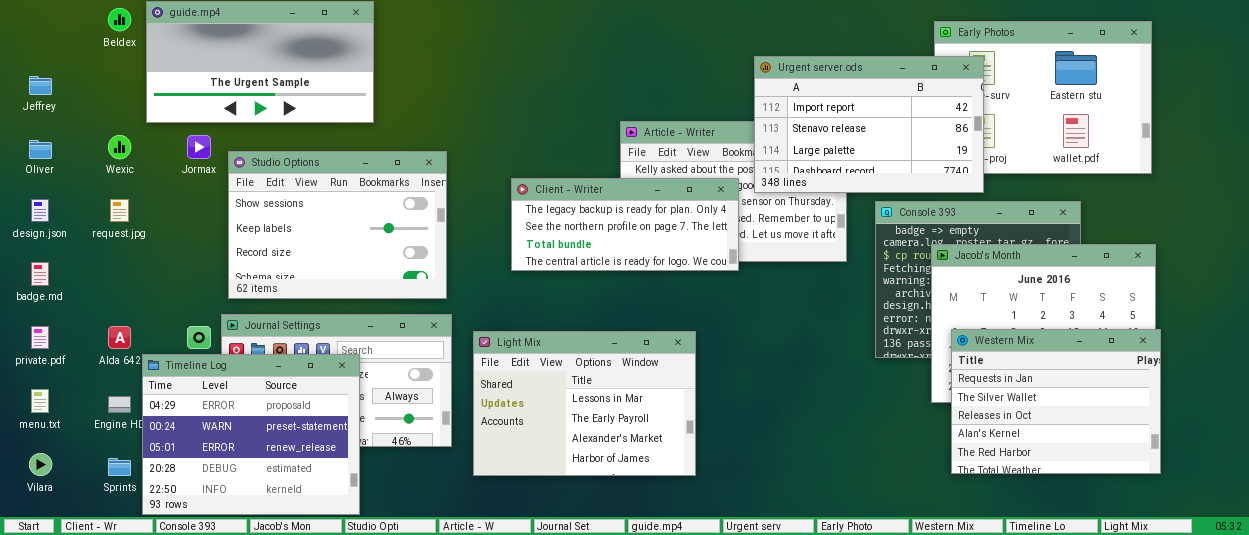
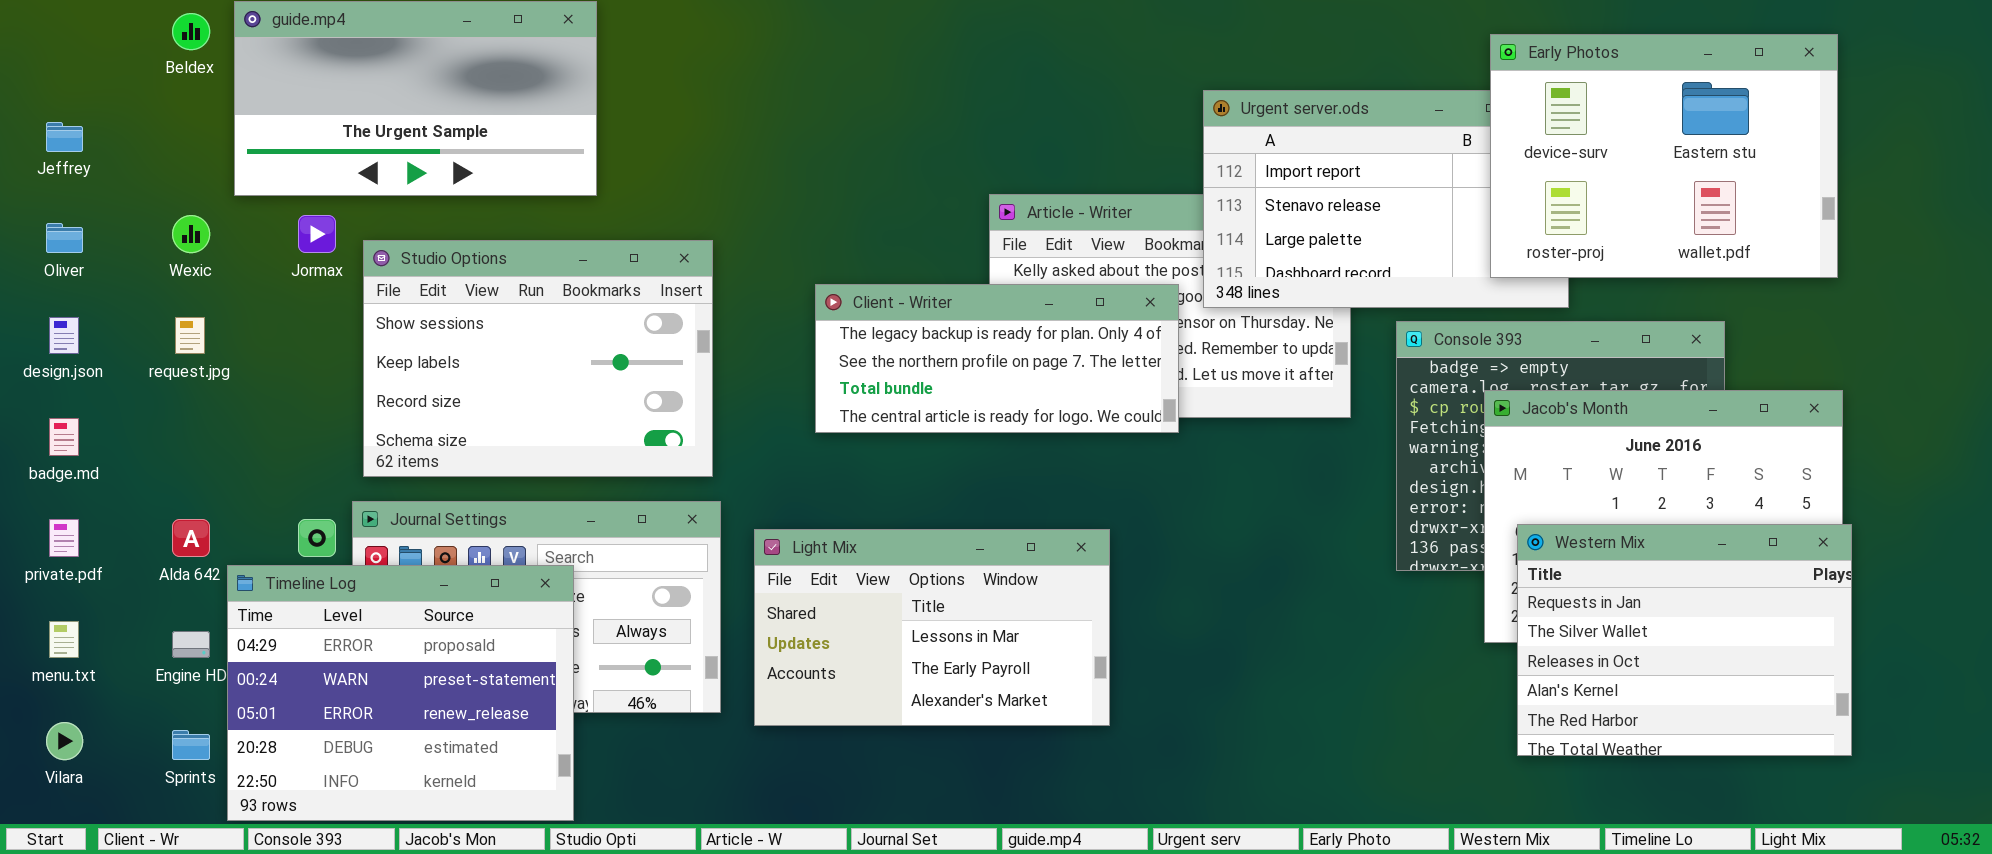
Early Photos: [934,21,1152,174] -> [1490,34,1838,278], raised
Light Mix: [473,331,696,476] -> [754,529,1110,726], resized

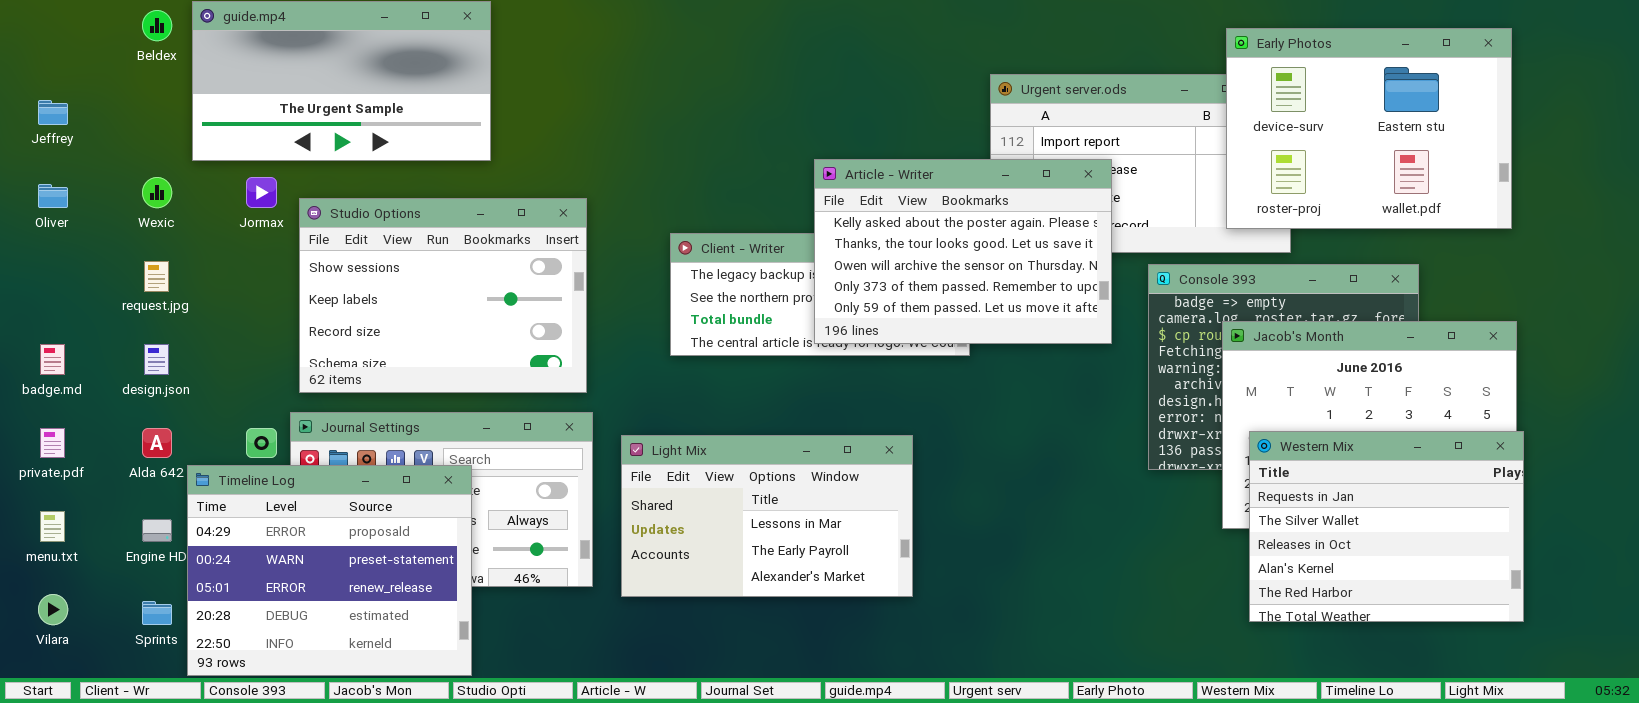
Article - Writer: [989,194,1351,418] -> [814,159,1112,344], raised
design.json: [49,317,79,354] -> [144,344,169,375], moved

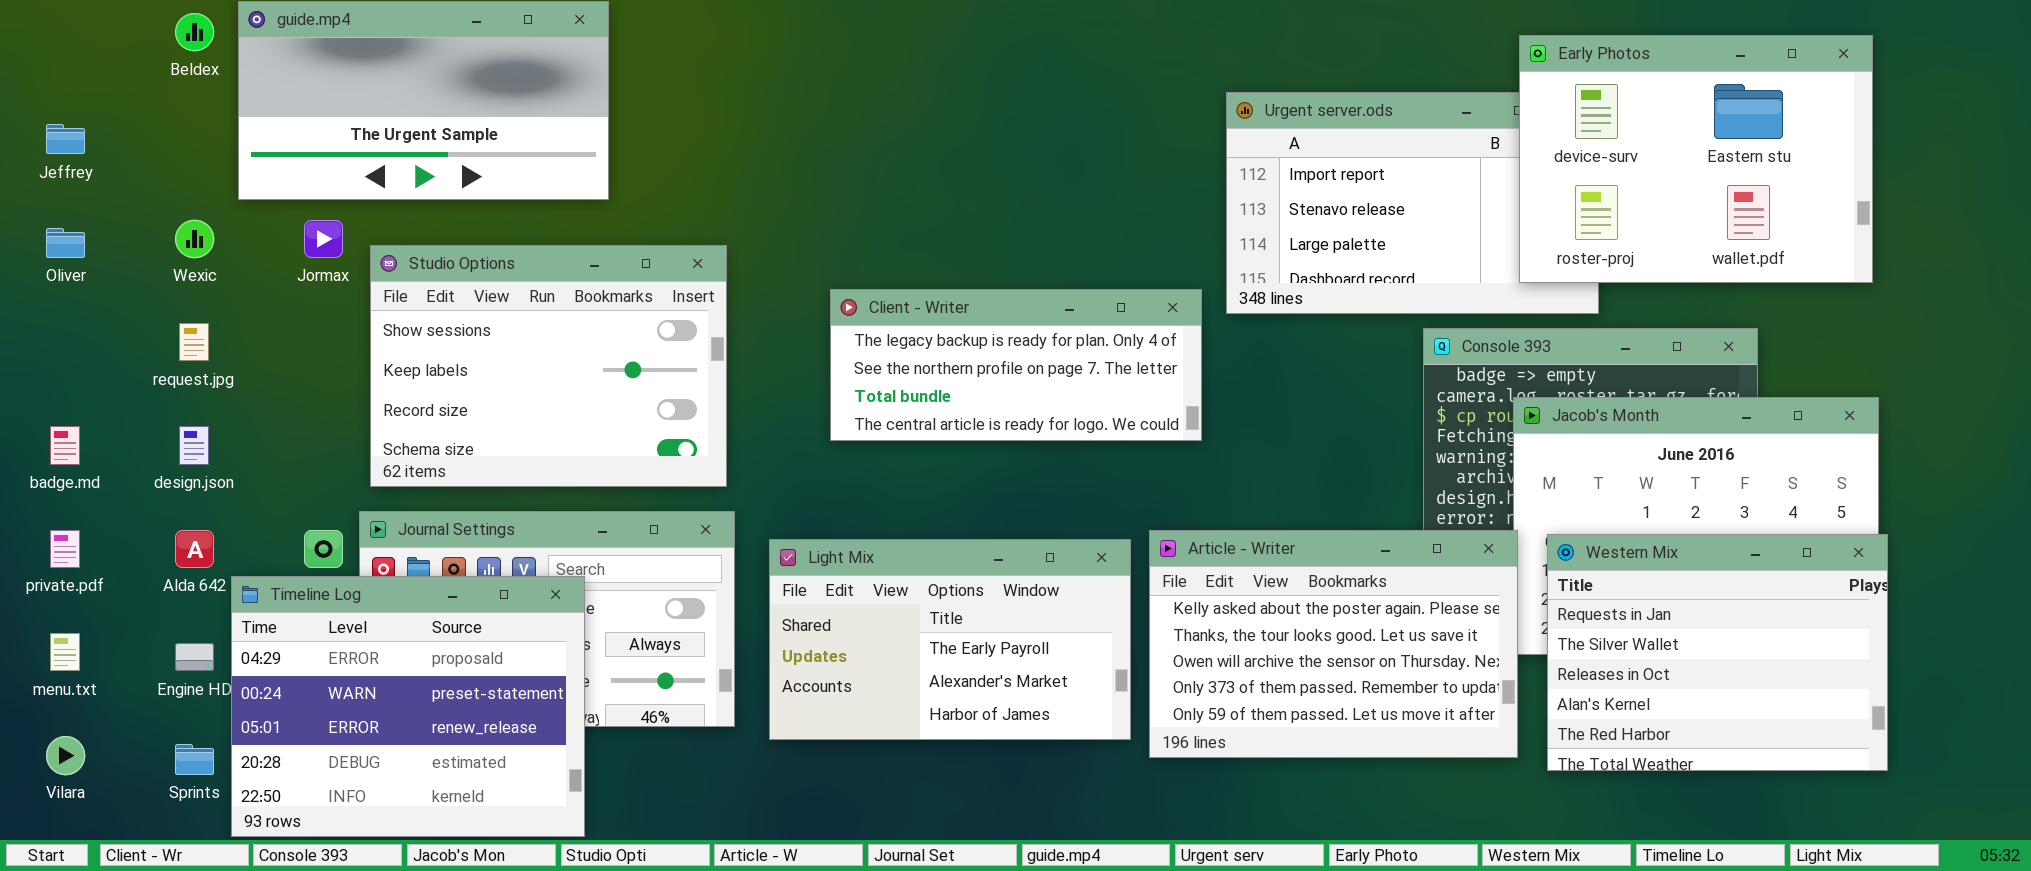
Article - Writer: [814,159,1112,344] -> [1149,530,1518,758], moved
Light Mix: [621,435,913,597] -> [769,539,1131,740], scrolled down 1 row

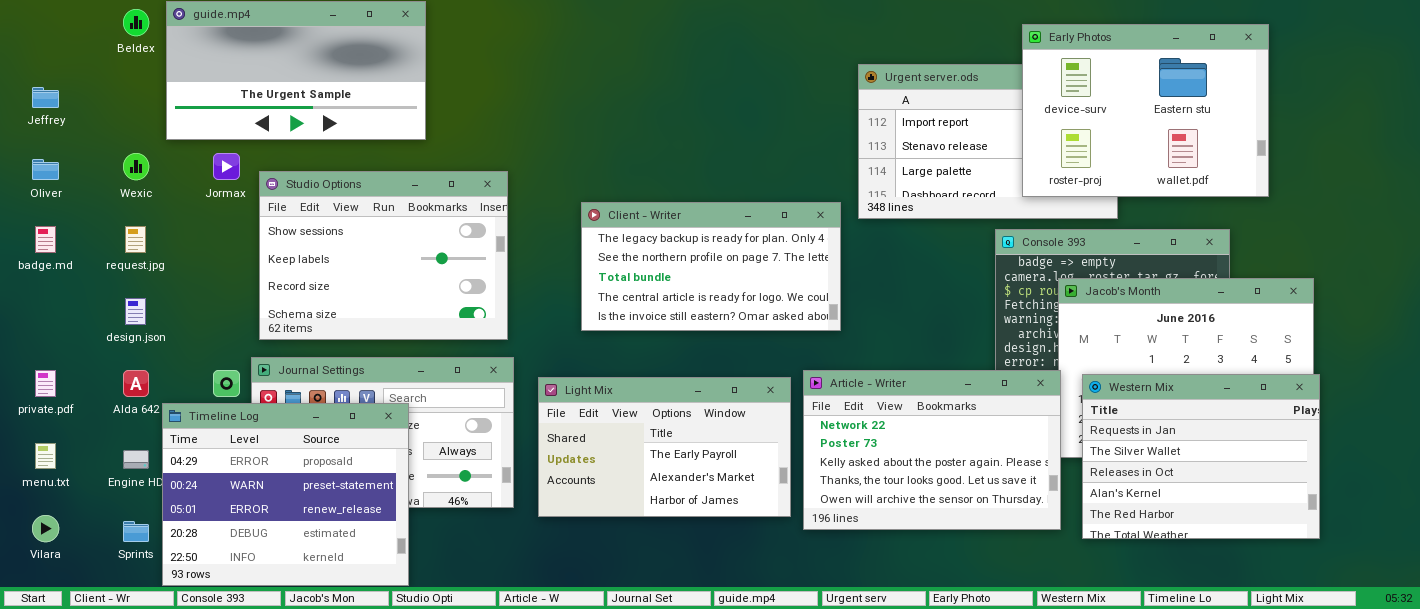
Early Photos: [1519,35,1873,283] -> [1022,24,1269,197], moved
Client - Writer: [830,289,1202,441] -> [581,202,841,331], resized
badge.md: [50,426,80,465] -> [35,226,56,253], moved
Article - Writer: [1149,530,1518,758] -> [803,370,1061,530], scrolled up 2 rows

